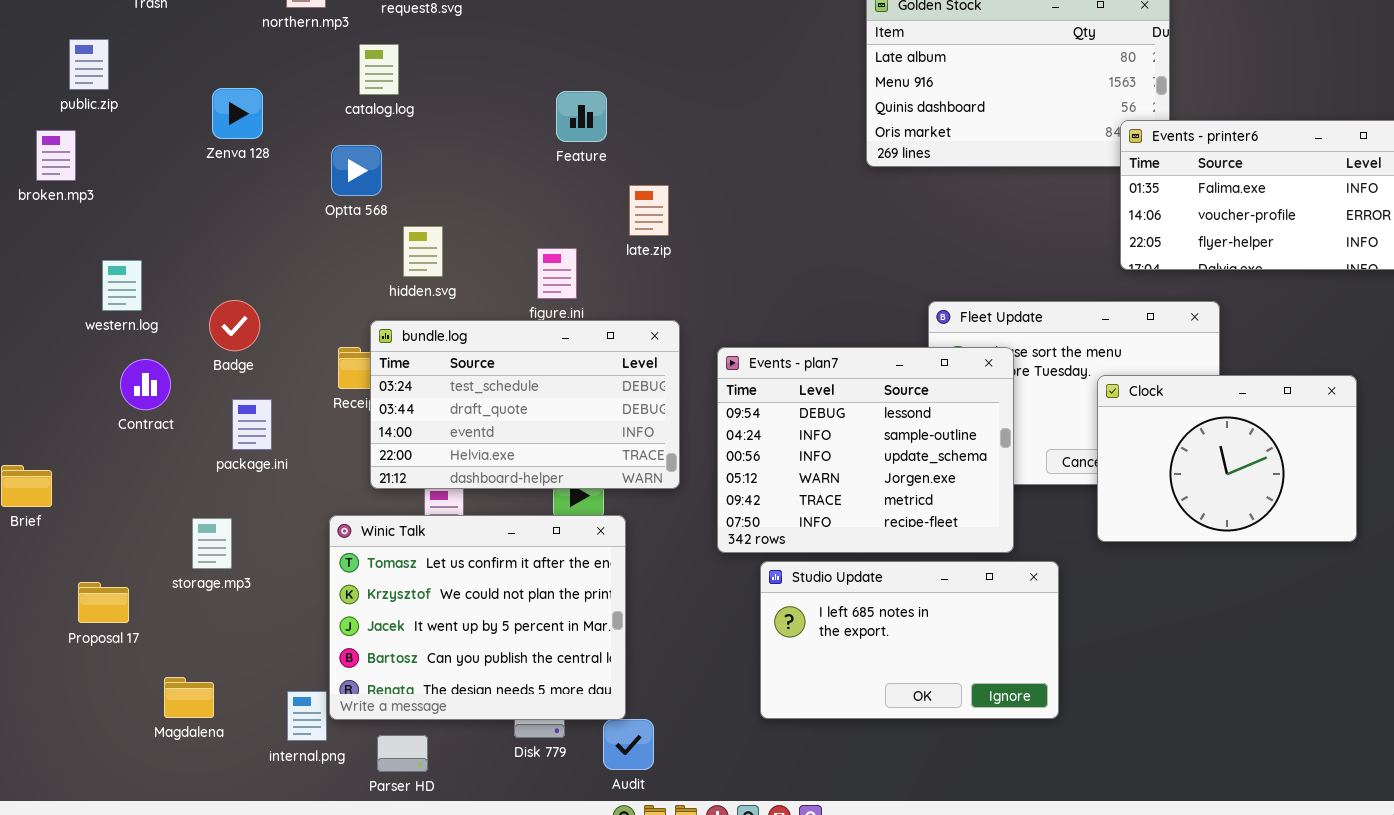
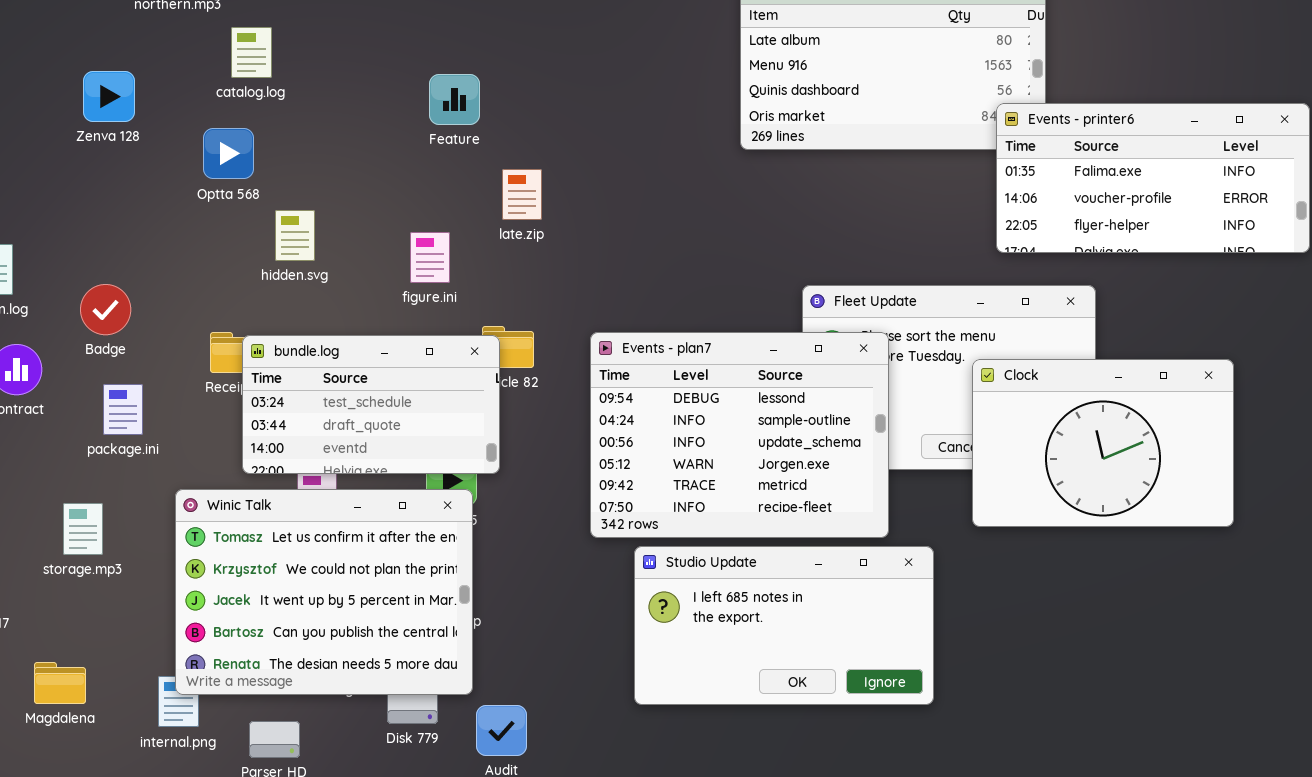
bundle.log: [370,320,680,489] -> [242,335,500,474], resized
Winic Talk: [329,515,626,720] -> [175,489,473,695], moved

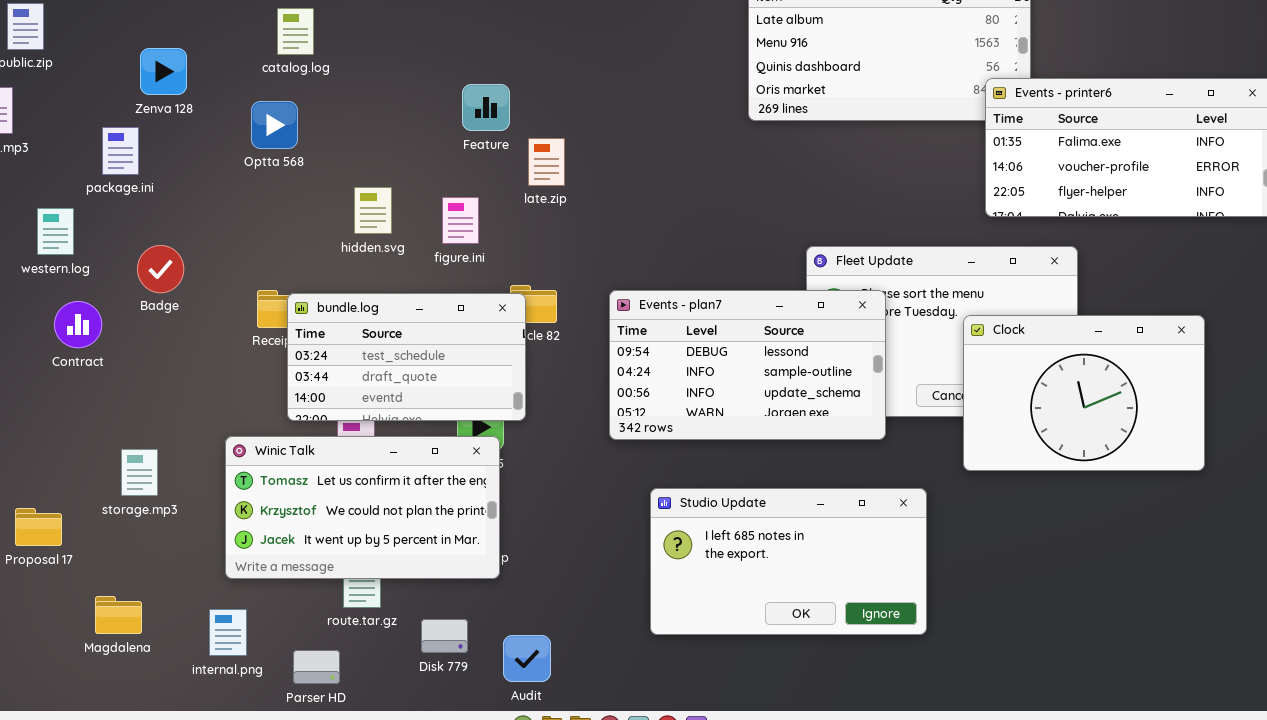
Feature: [429,74,480,125] -> [462,84,510,131], moved
hidden.svg: [275,210,315,261] -> [354,187,392,234], moved
Events - plan7: [590,332,889,538] -> [609,290,886,440], resized
package.ini: [103,384,143,435] -> [102,127,139,175], moved
Winic Talk: [175,489,473,695] -> [225,436,500,579], resized

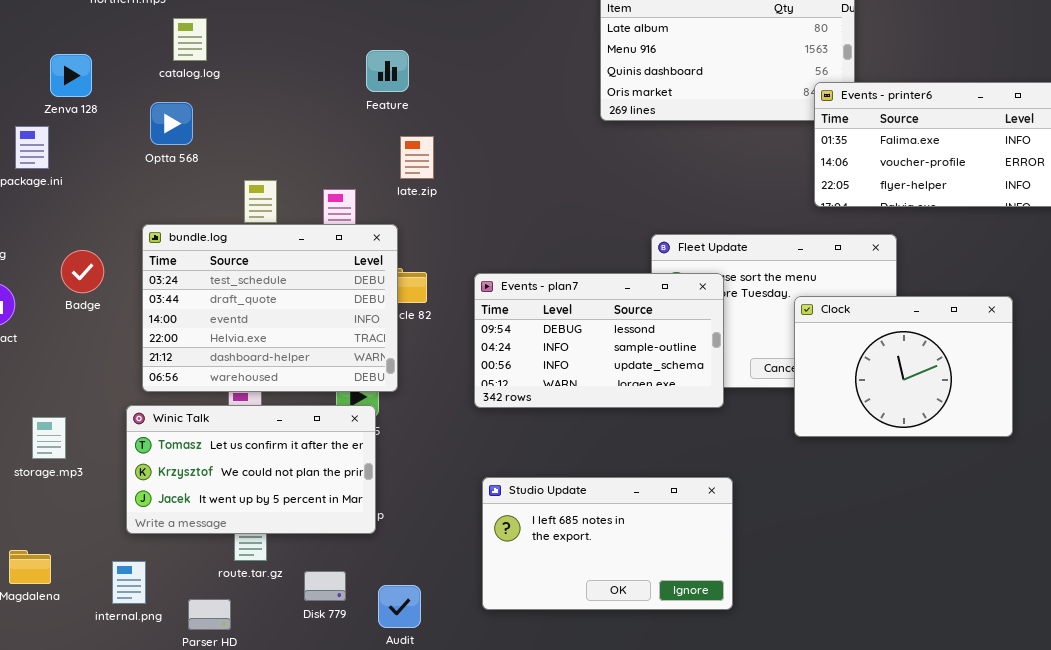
Feature: [462,84,510,131] -> [366,50,409,92], moved
Badge: [137,245,184,293] -> [61,250,104,293], moved
bundle.log: [287,293,526,421] -> [142,224,398,392], resized
Studio Update: [650,488,927,635] -> [482,477,733,610], moved

